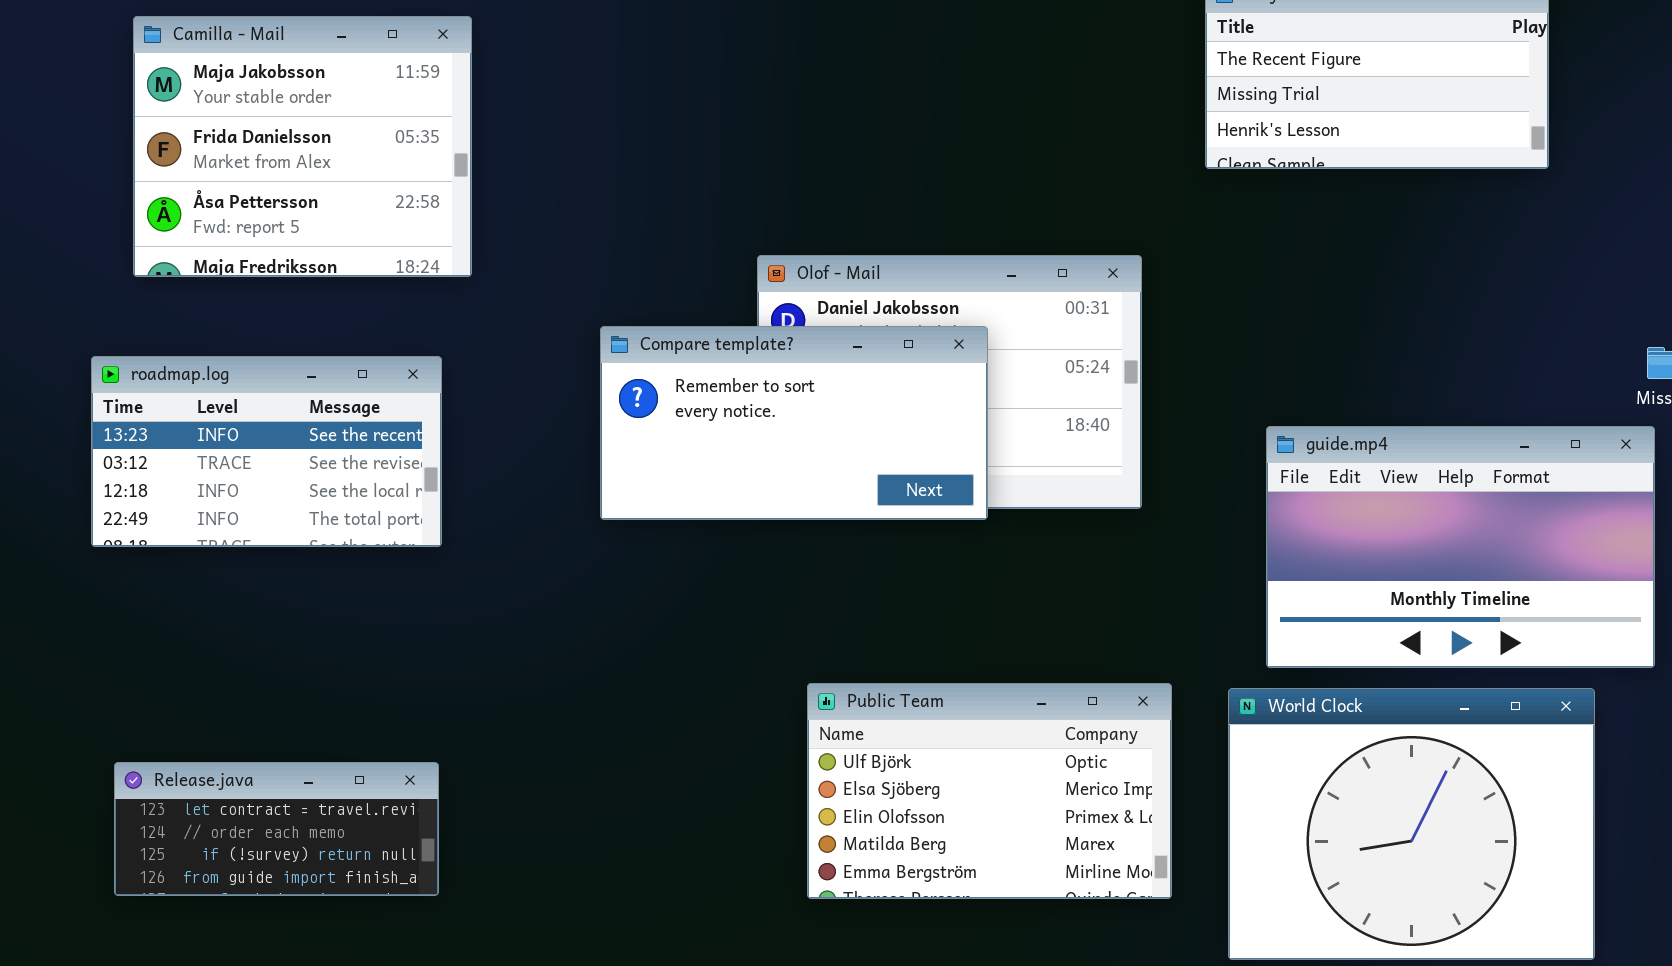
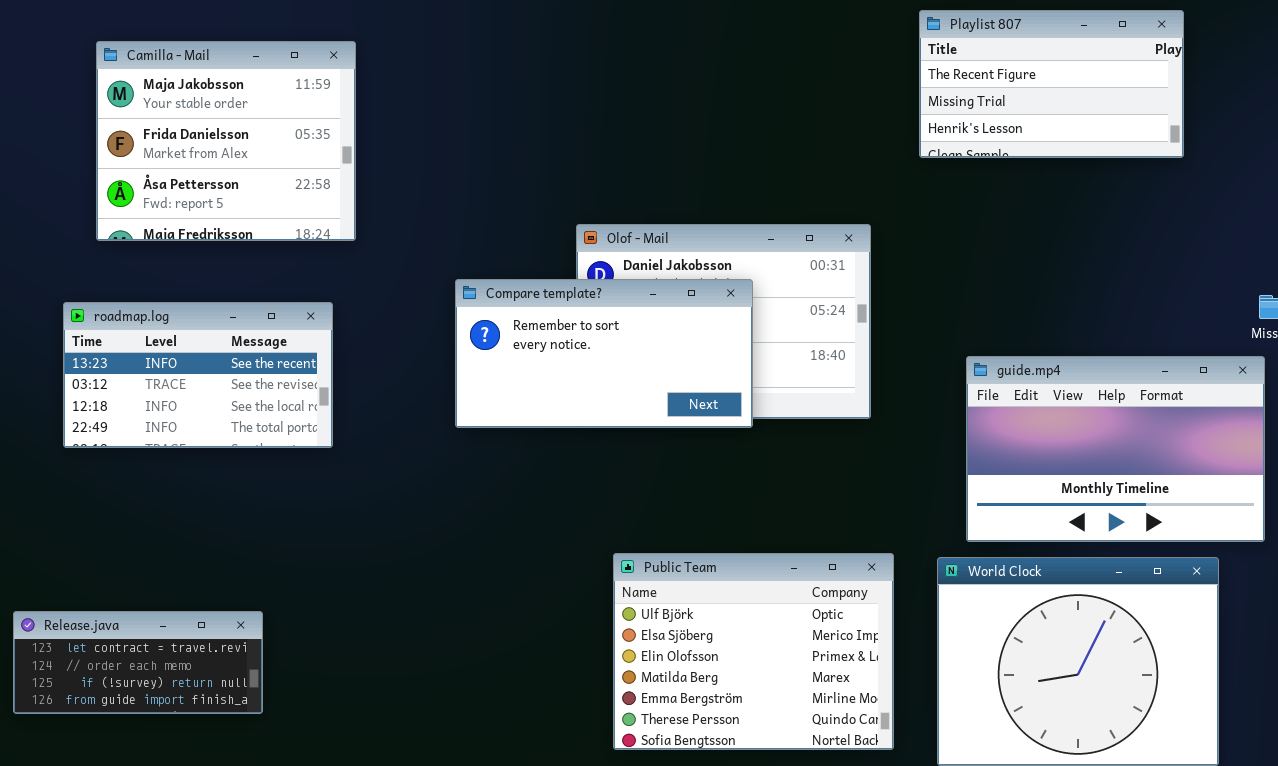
Public Team: [807,683,1172,899] -> [613,553,894,750], resized
Release.java: [114,762,439,896] -> [13,611,263,714], moved

